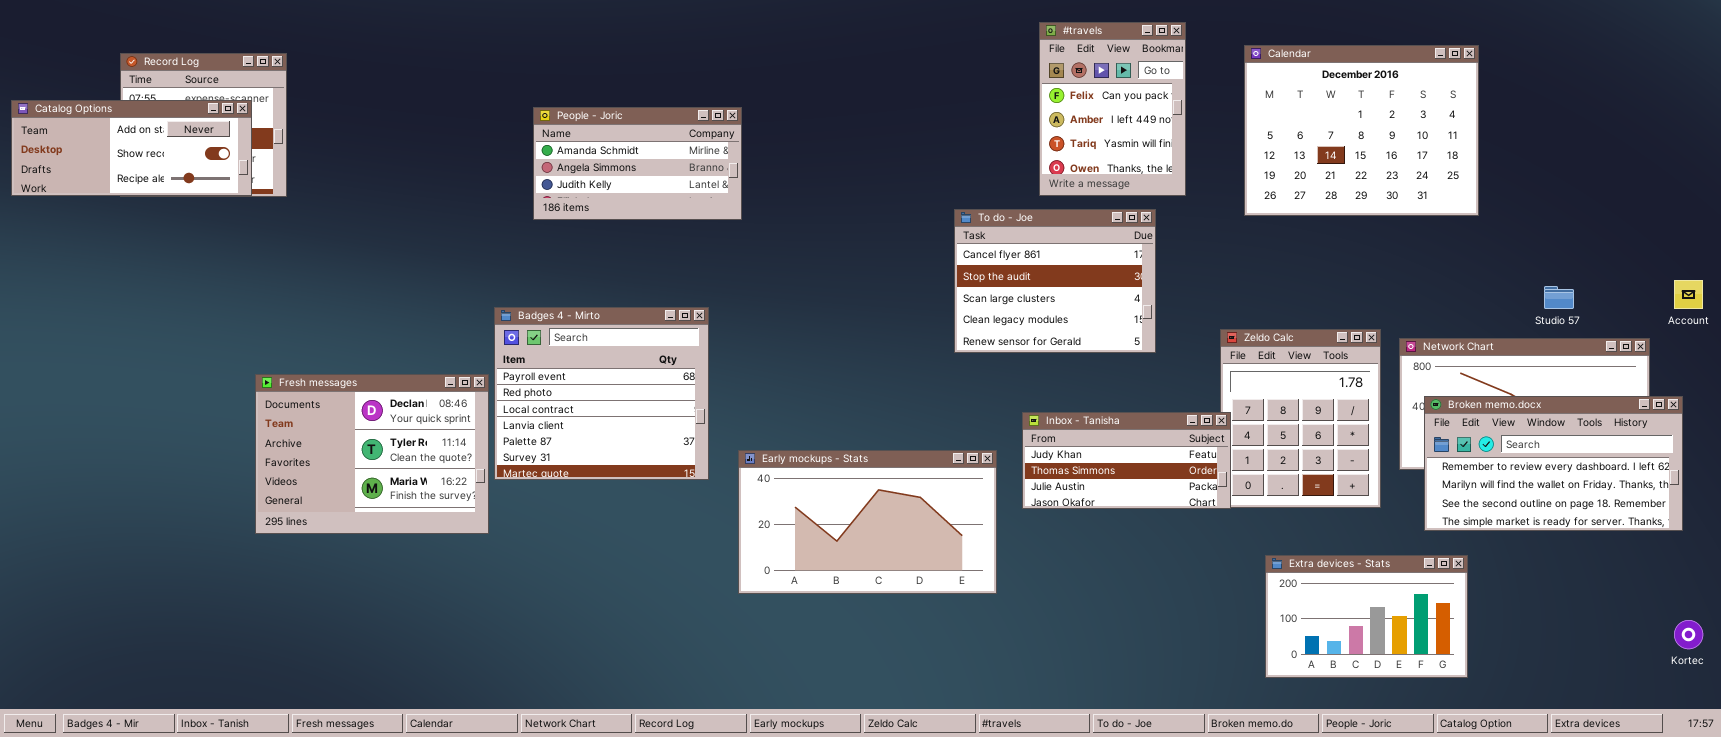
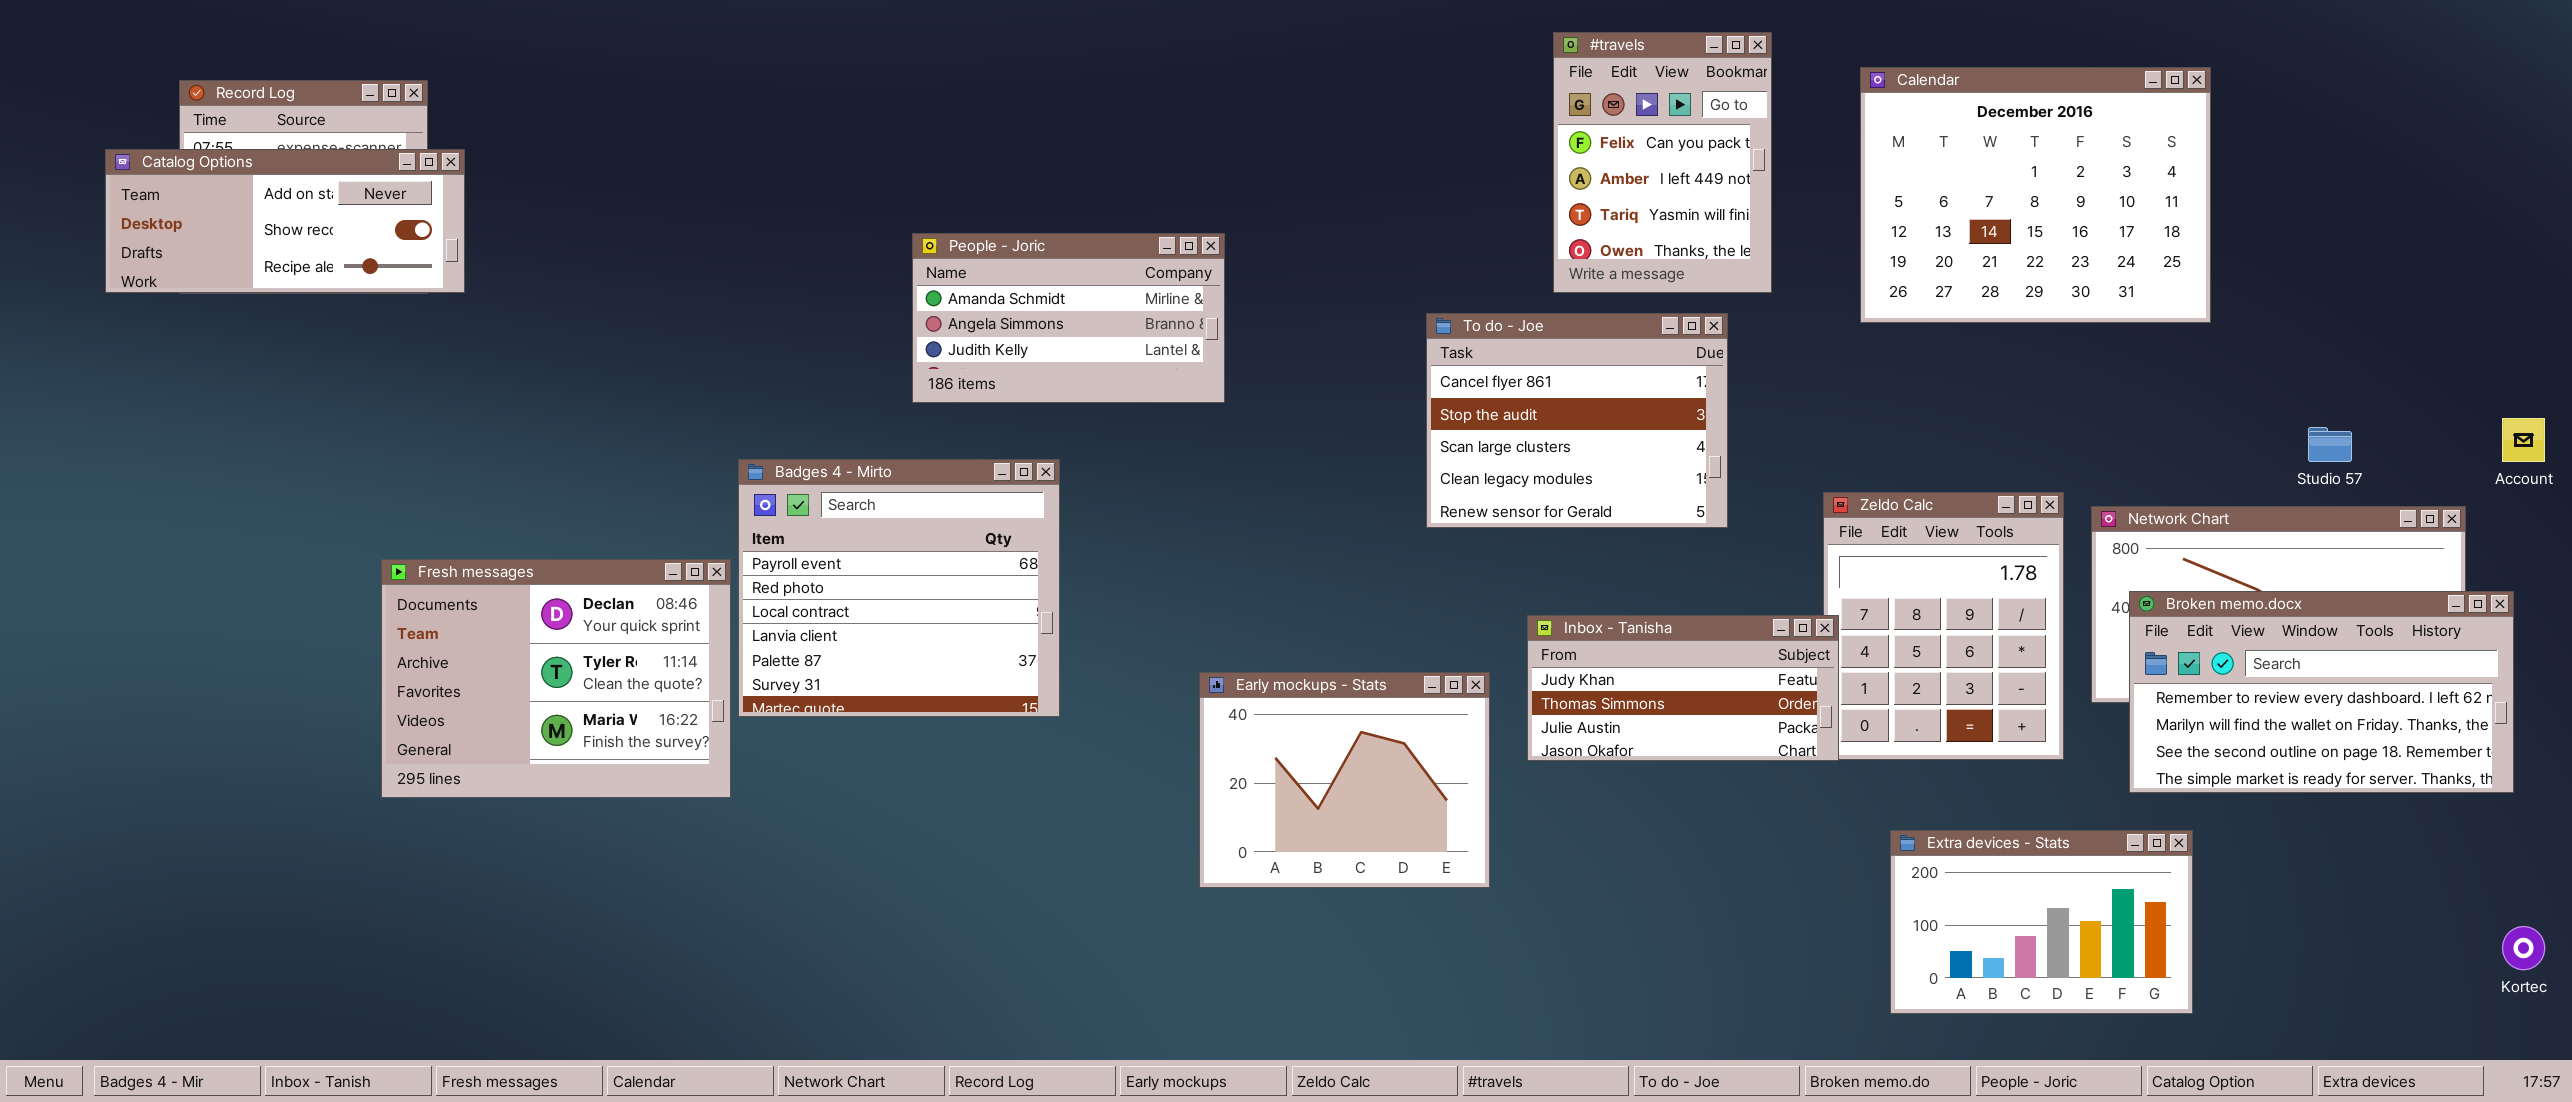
Catalog Options: [11,100,252,196] -> [105,149,465,293], moved
People - Joric: [533,107,742,220] -> [912,233,1225,403], moved
Early mockups - Stats: [738,450,997,594] -> [1199,672,1490,888], resized

